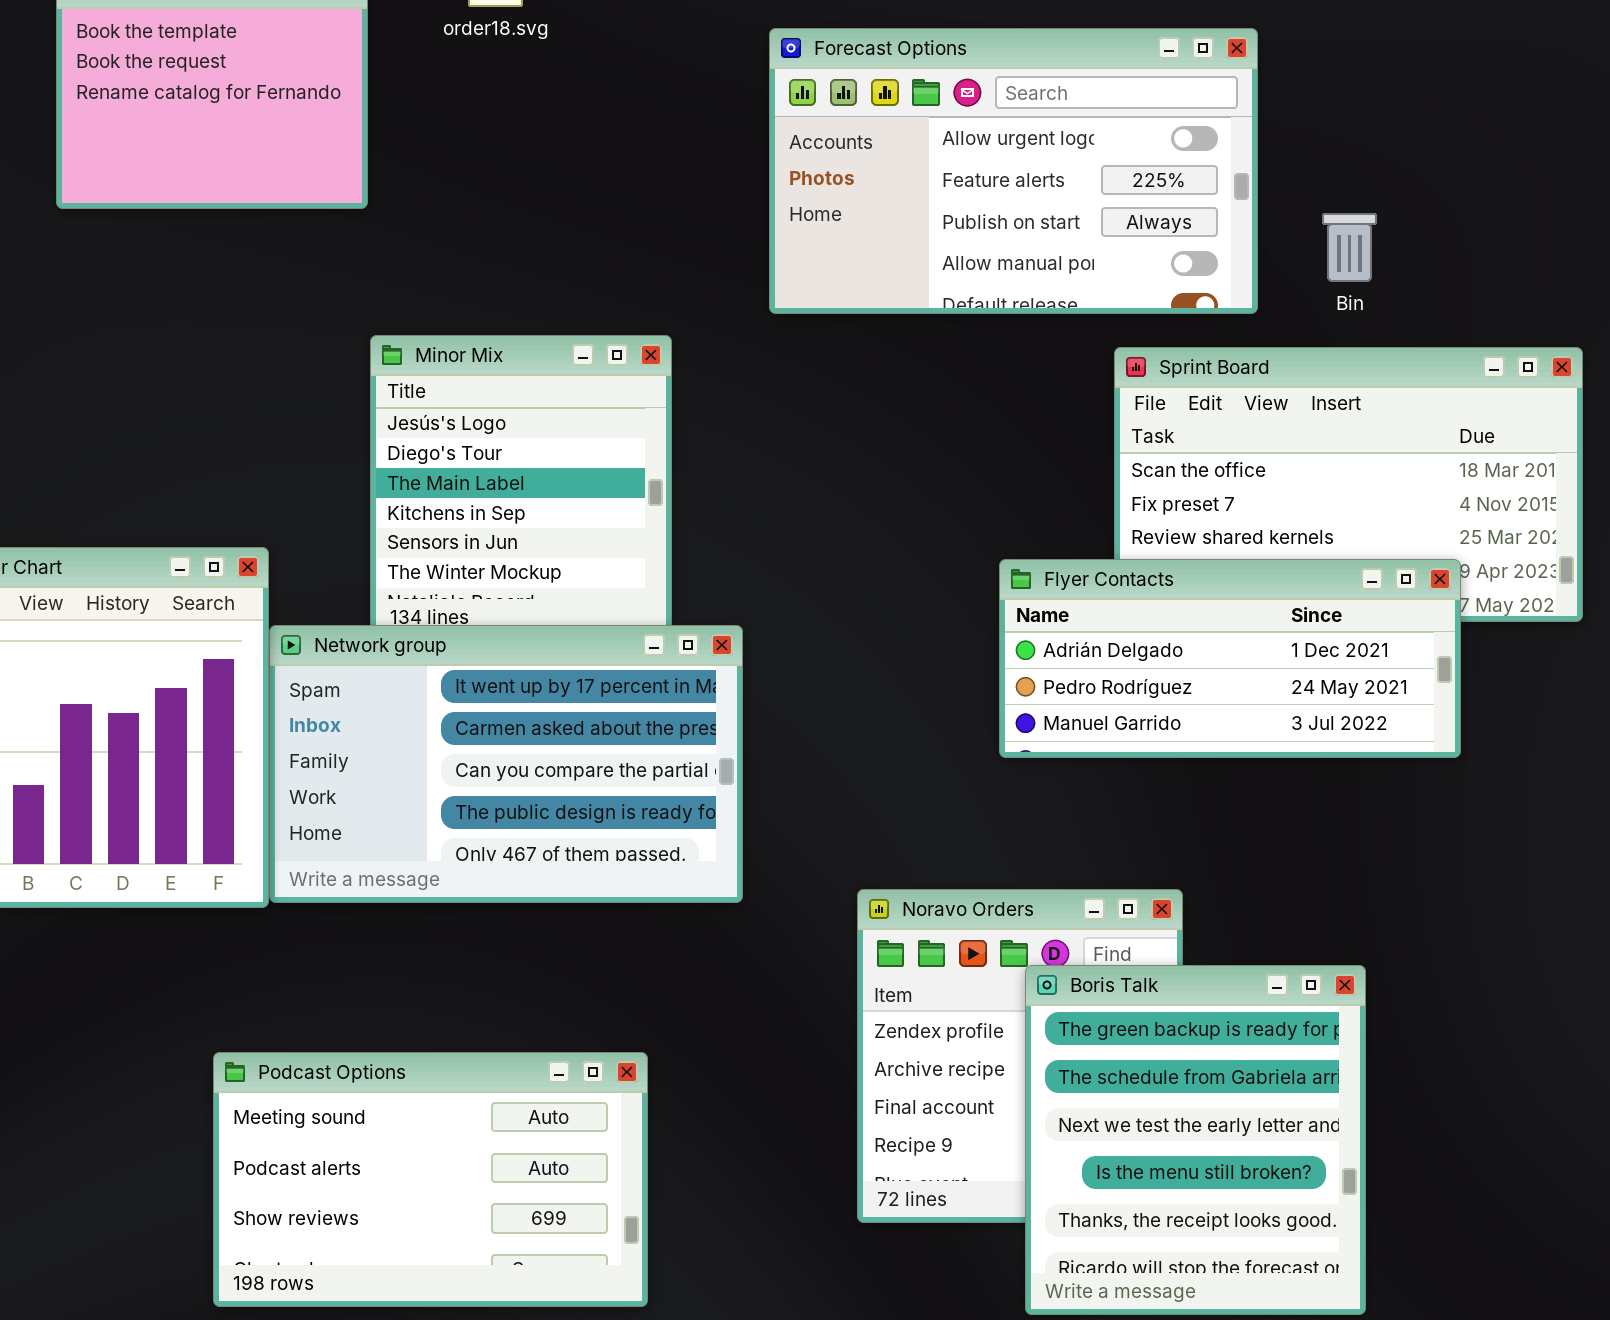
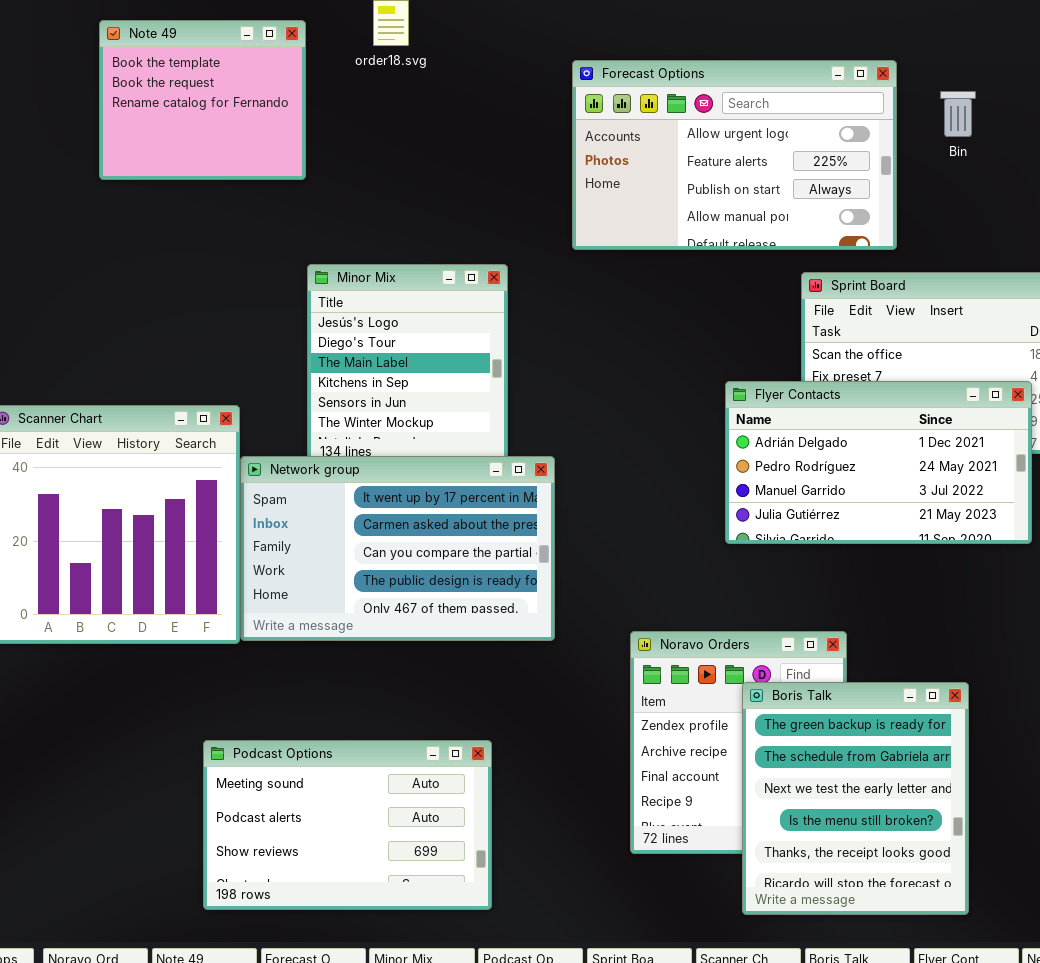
Bin: [1322,213,1377,282] -> [940,91,976,137], moved
Flyer Contacts: [999,559,1461,758] -> [725,381,1032,544], resized

